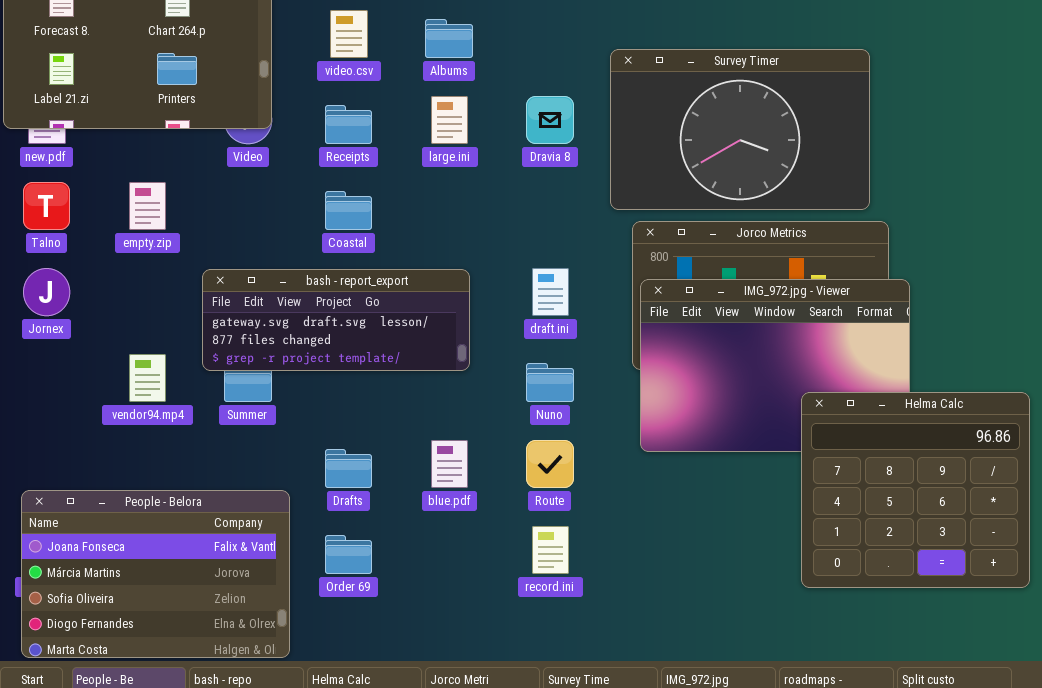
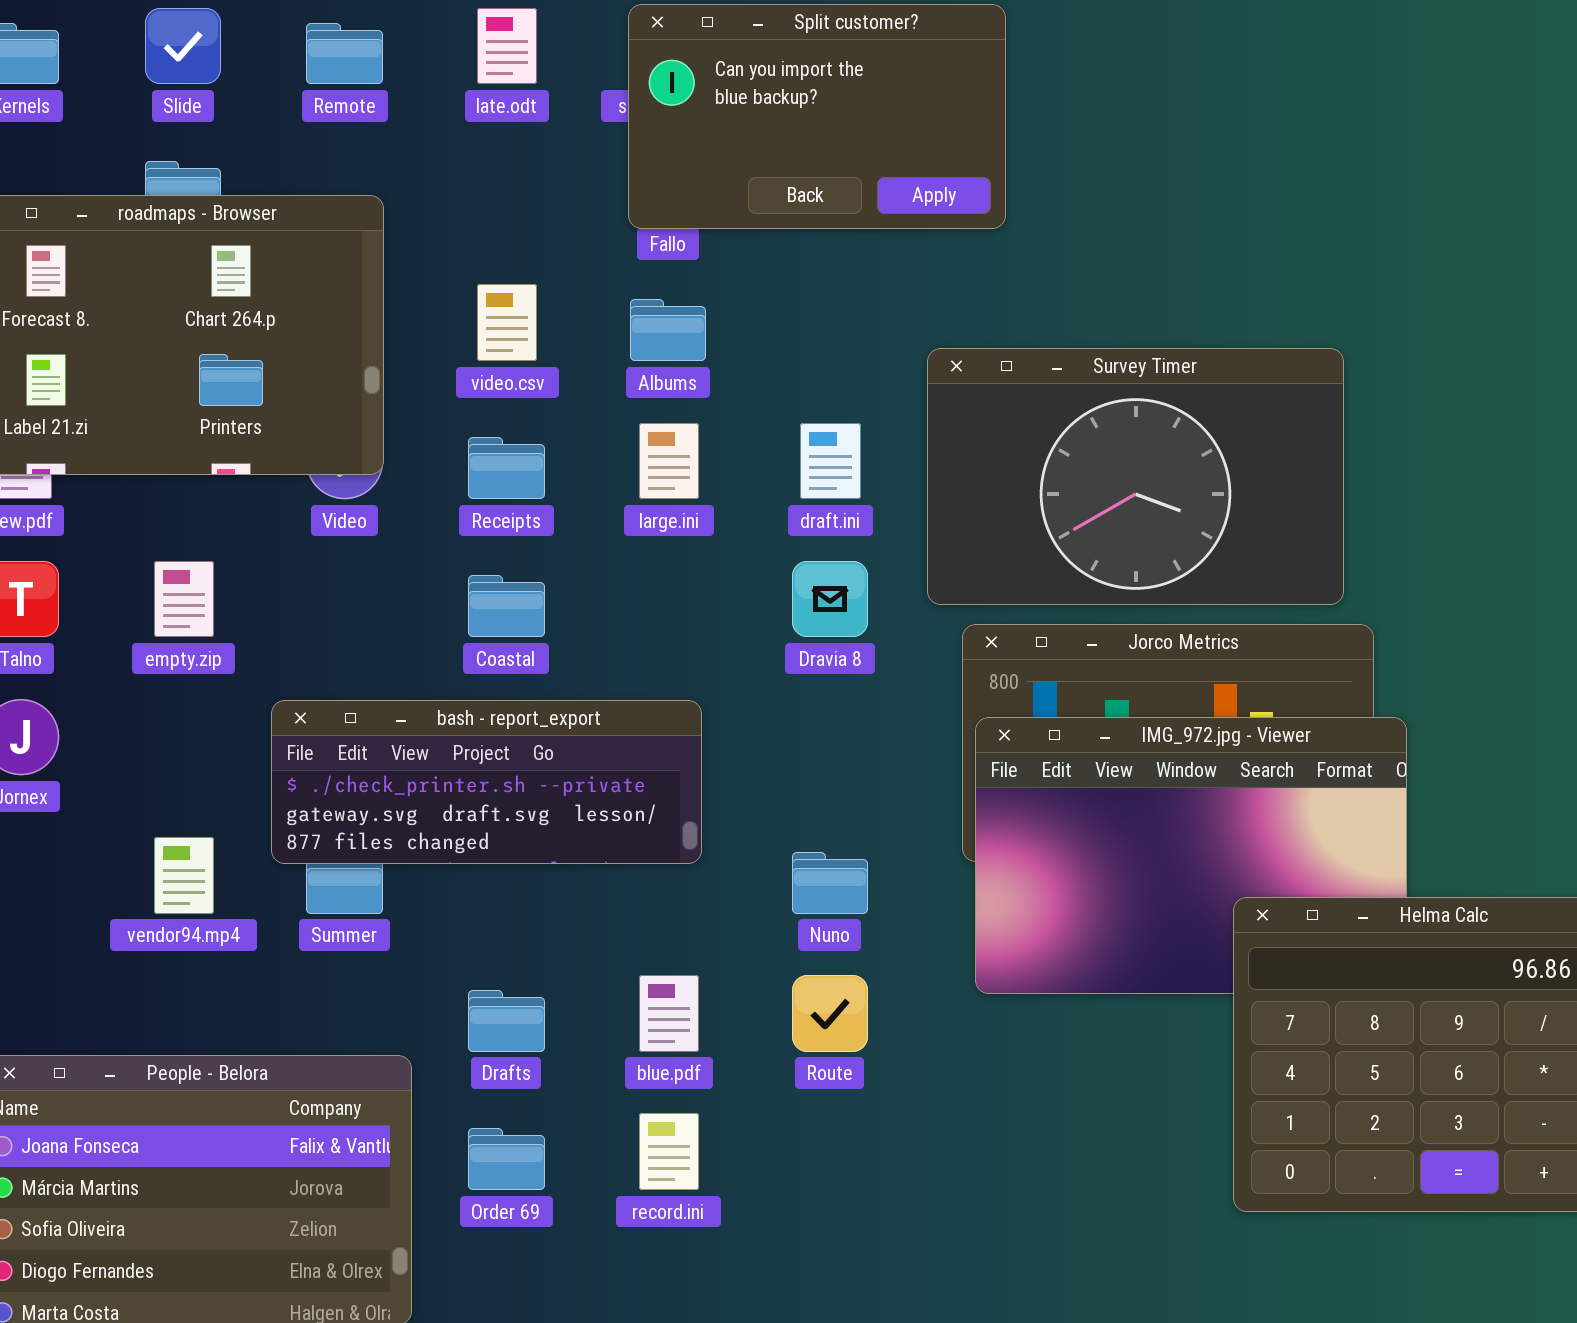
Dravia 8: [526,96,574,144] -> [792,561,868,637], moved
draft.ini: [532,268,569,316] -> [800,423,861,499], moved
bash - report_export: [202,269,470,371] -> [271,700,702,864], scrolled up 1 row
record.ini: [532,526,569,574] -> [639,1113,699,1190], moved

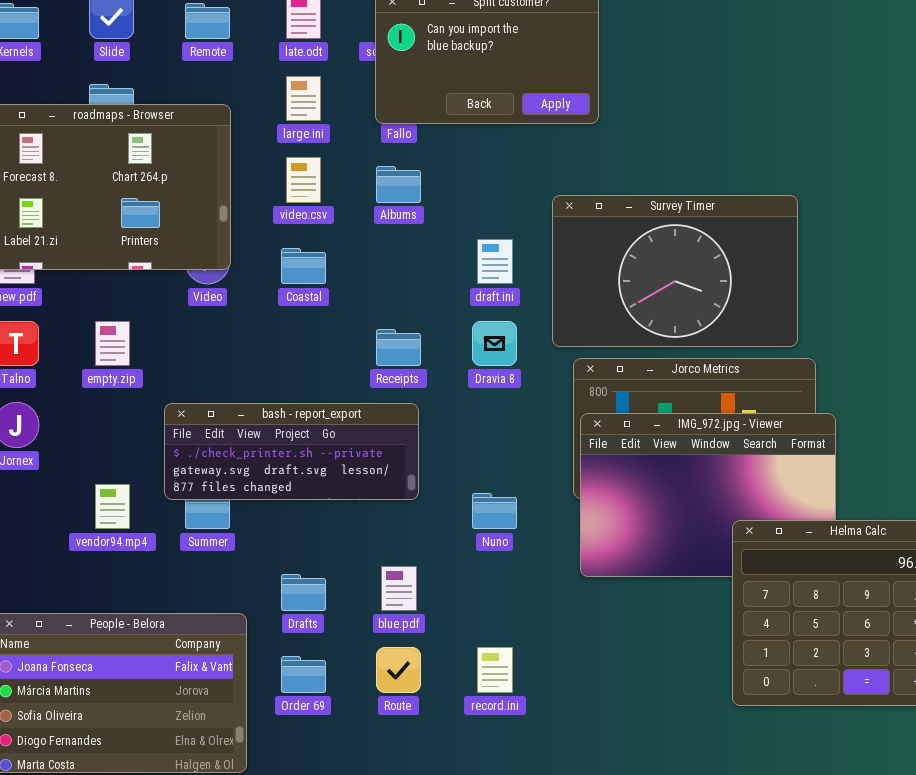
large.ini: [639,423,699,499] -> [286,76,321,121], moved
Receipts: [468,437,545,499] -> [376,329,421,366], moved
Coastal: [468,575,545,637] -> [281,248,326,284], moved
Route: [792,975,868,1052] -> [376,647,421,693], moved
record.ini: [639,1113,699,1190] -> [477,647,513,693], moved

